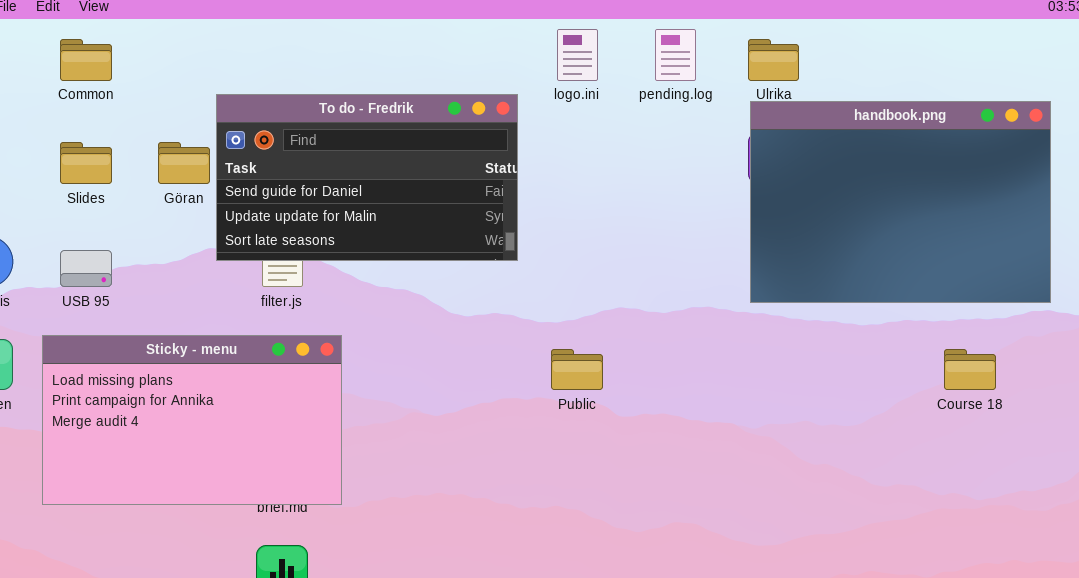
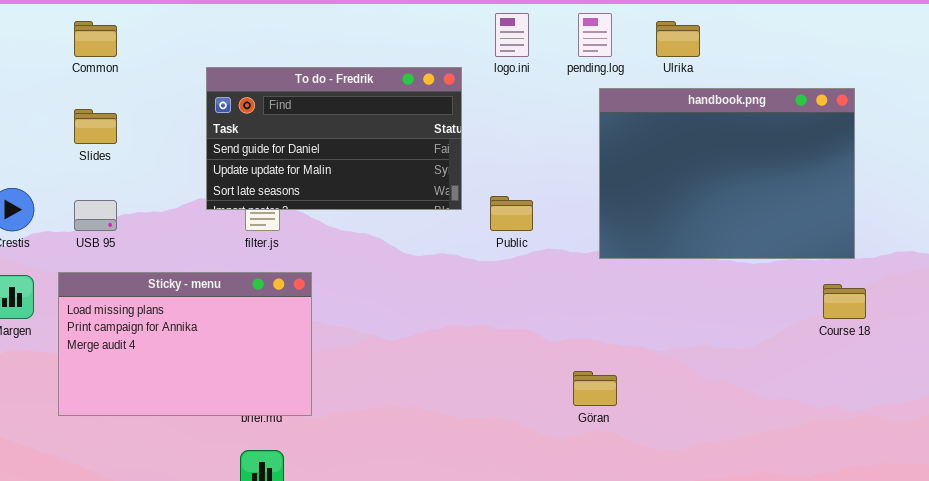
handbook.png: [750,101,1051,303] -> [599,88,855,259], moved
Göran: [158,142,210,184] -> [573,371,617,406], moved
Public: [551,349,603,390] -> [490,196,533,231], moved

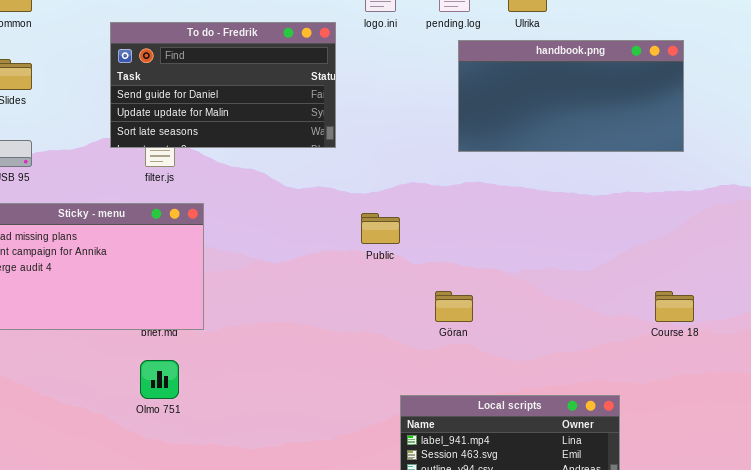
handbook.png: [599,88,855,259] -> [458,40,684,152], resized
Public: [490,196,533,231] -> [361,213,400,244], moved
Course 18: [823,284,866,319] -> [655,291,694,322], moved

